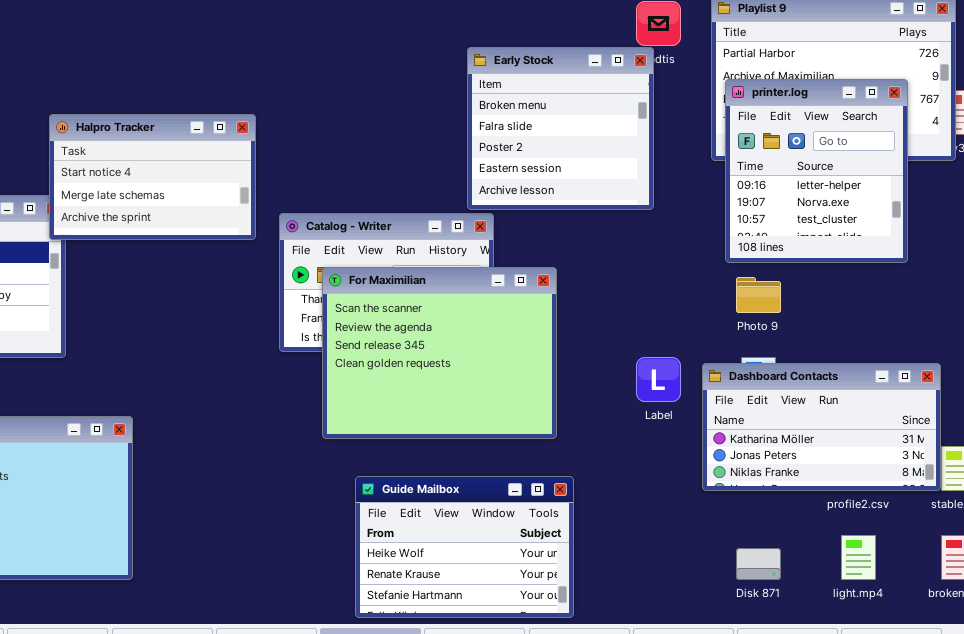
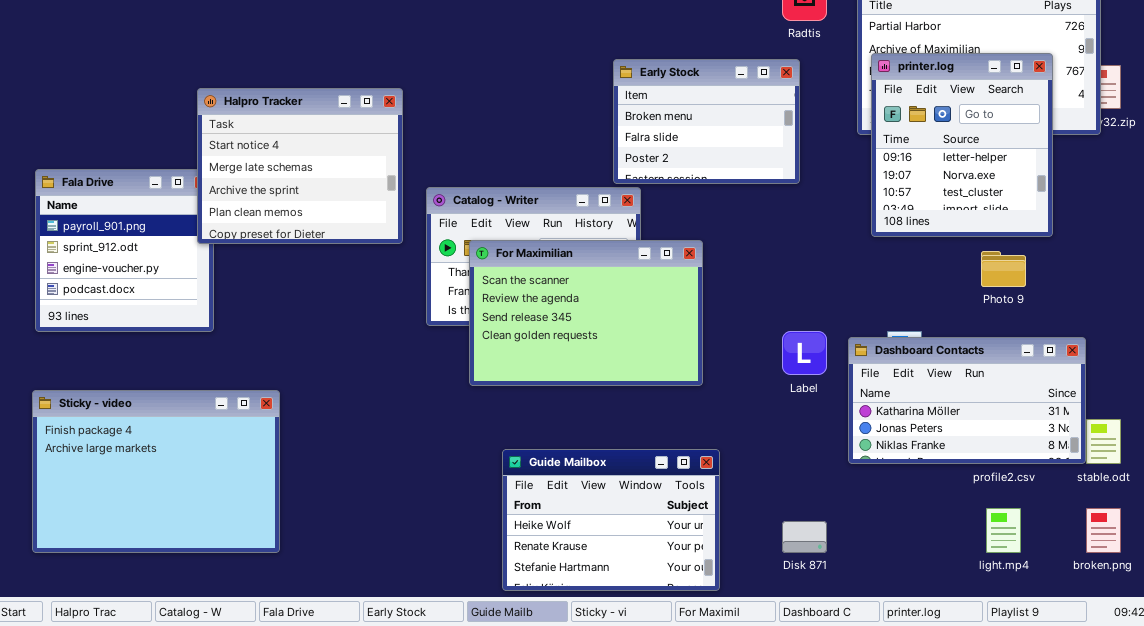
Early Stock: [467,47,654,210] -> [613,59,800,184], resized
Halpro Tracker: [49,114,256,240] -> [197,88,403,244], resized
For Maximilian: [322,267,557,439] -> [469,240,703,386], resized
Photo 9: [736,277,781,313] -> [981,251,1026,287], moved
Disk 871: [736,548,781,580] -> [782,521,827,553], moved

